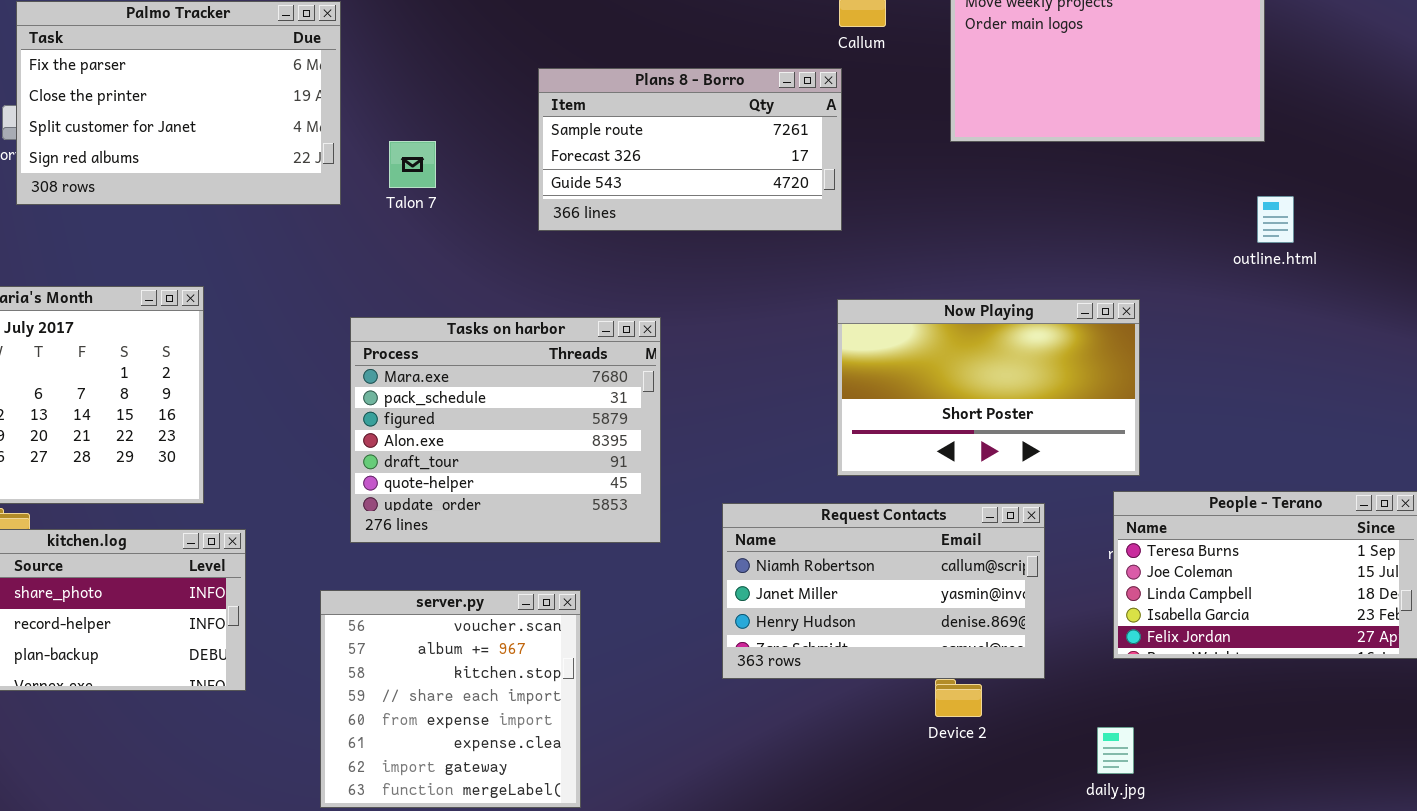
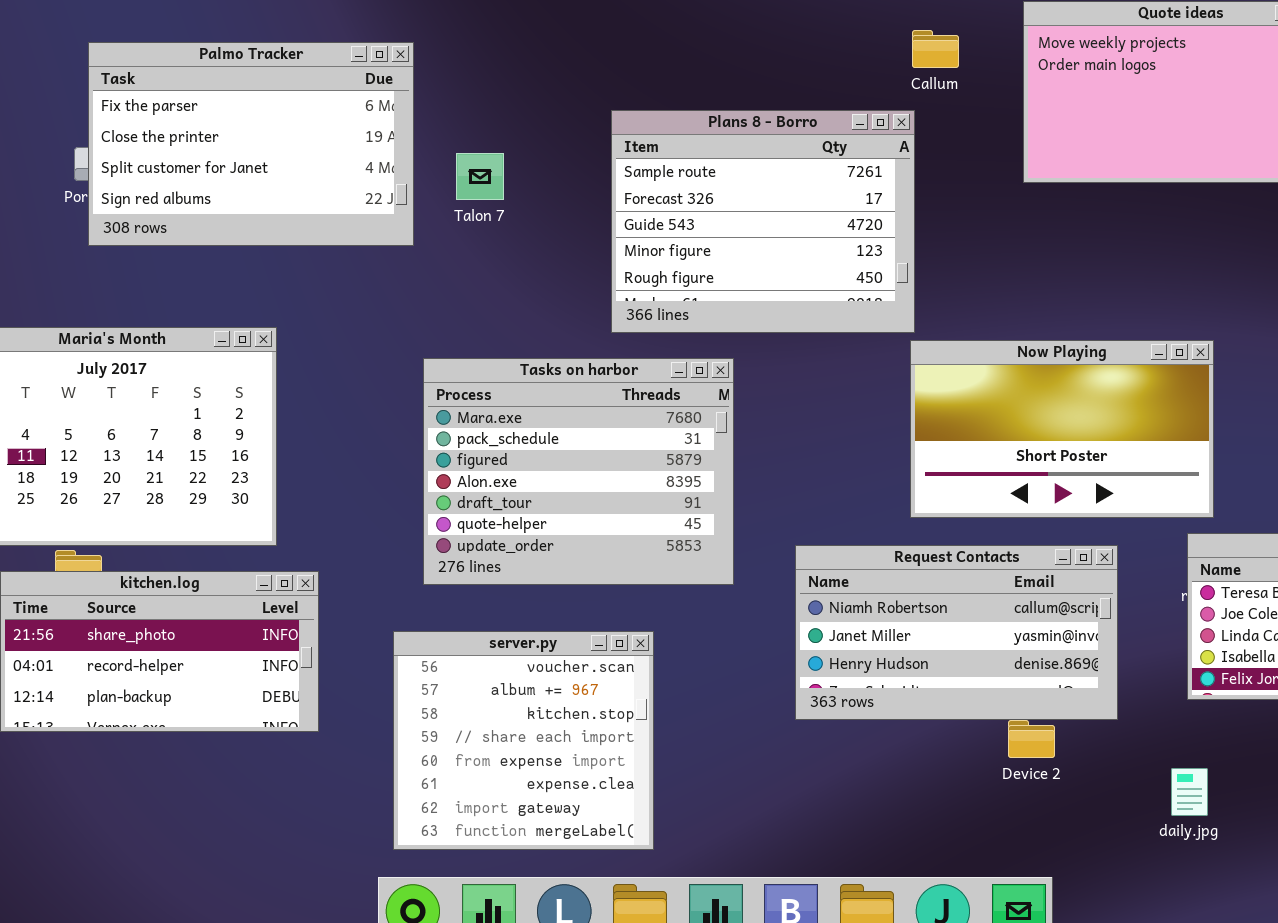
Plans 8 - Borro: [538,68,842,231] -> [611,110,915,333], resized
Talon 7: [389,141,436,188] -> [456,153,504,200], moved

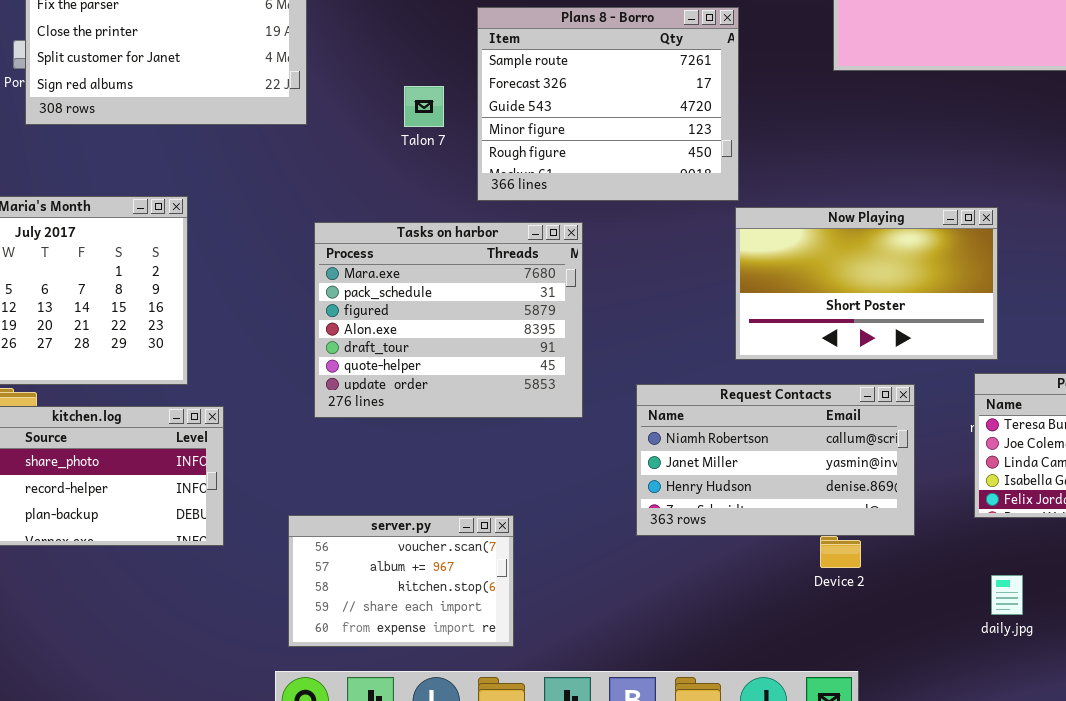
Talon 7: [456,153,504,200] -> [404,86,444,127], moved
server.py: [393,631,654,850] -> [288,515,514,647], resized
daily.jpg: [1171,768,1208,816] -> [991,575,1023,615], moved

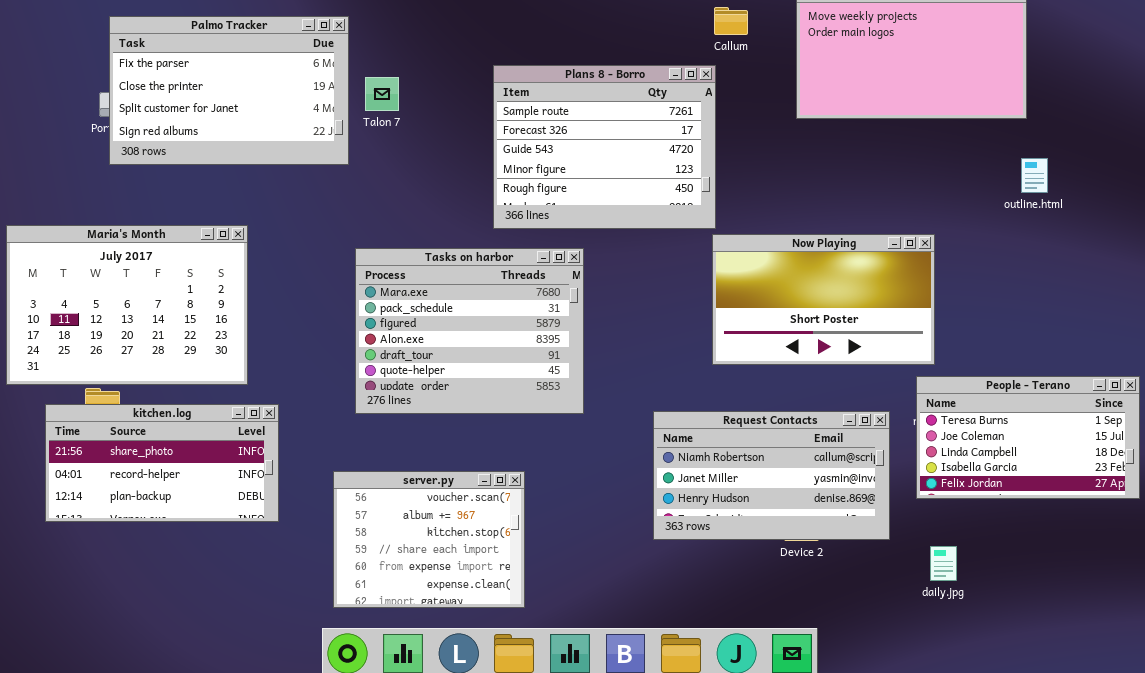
Talon 7: [404,86,444,127] -> [365,77,399,111], moved
Request Contacts: [636,384,915,536] -> [653,411,890,540], moved
server.py: [288,515,514,647] -> [333,471,525,608], resized

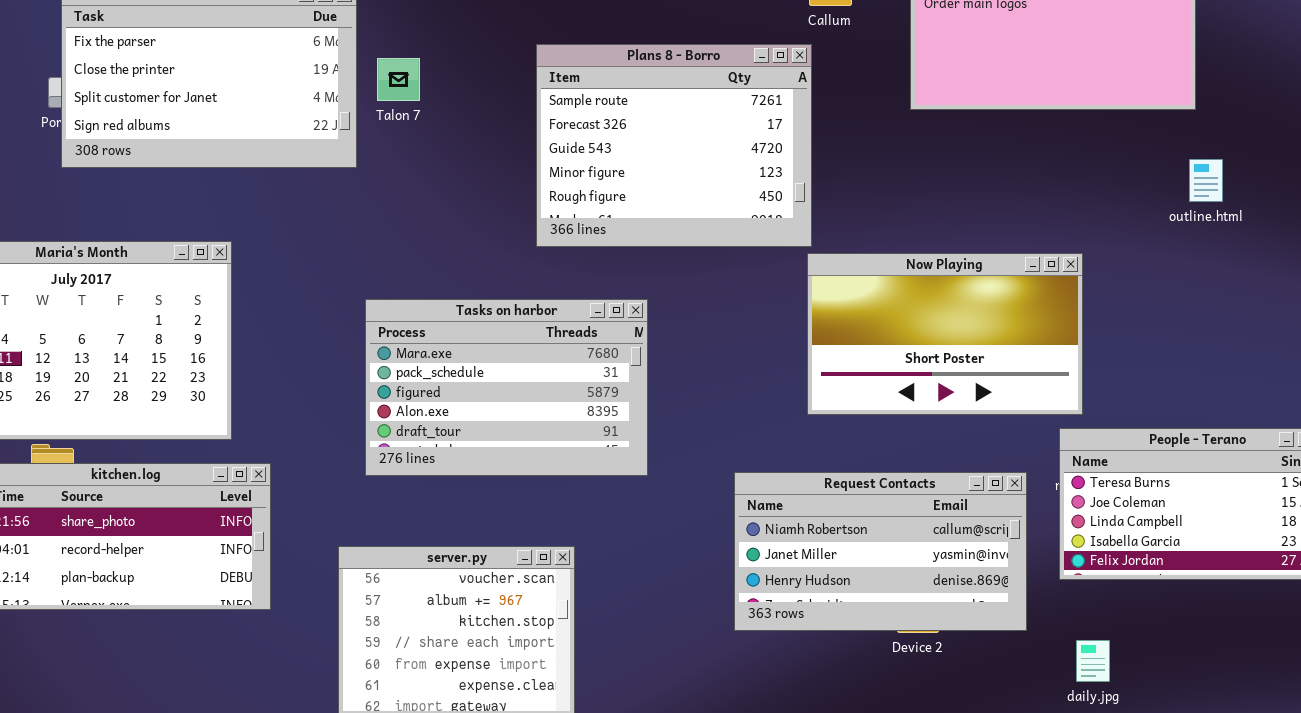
Tasks on harbor: [355,248,584,414] -> [365,299,648,476], resized

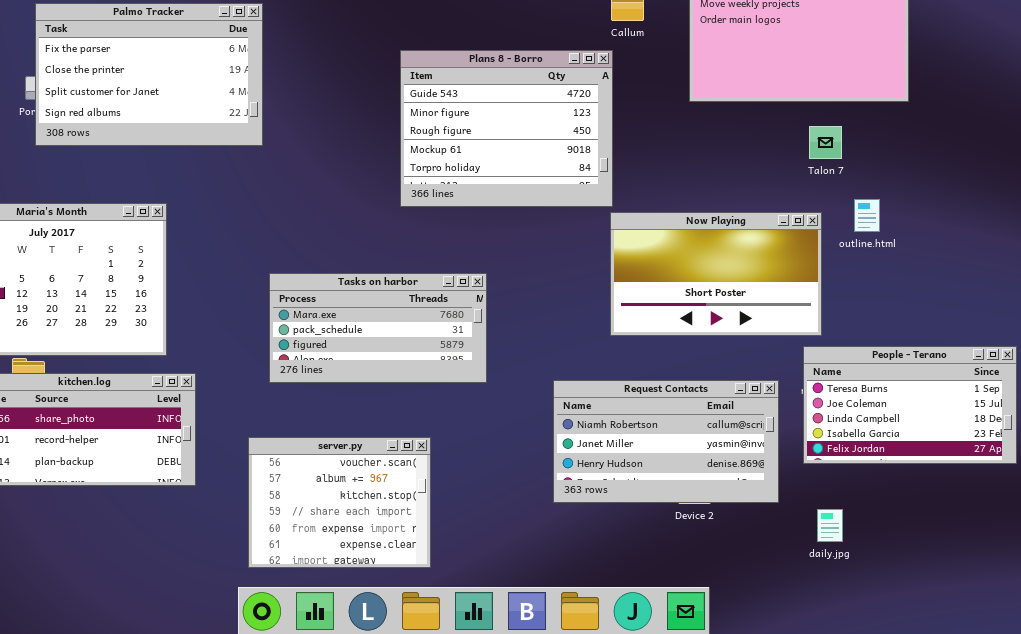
Plans 8 - Borro: [536,44,812,247] -> [400,50,613,207], scrolled down 2 rows
Talon 7: [377,58,420,101] -> [809,126,842,159], moved
outline.html: [1189,159,1223,202] -> [854,199,880,232], moved
Tasks on harbor: [365,299,648,476] -> [269,273,487,383], resized

